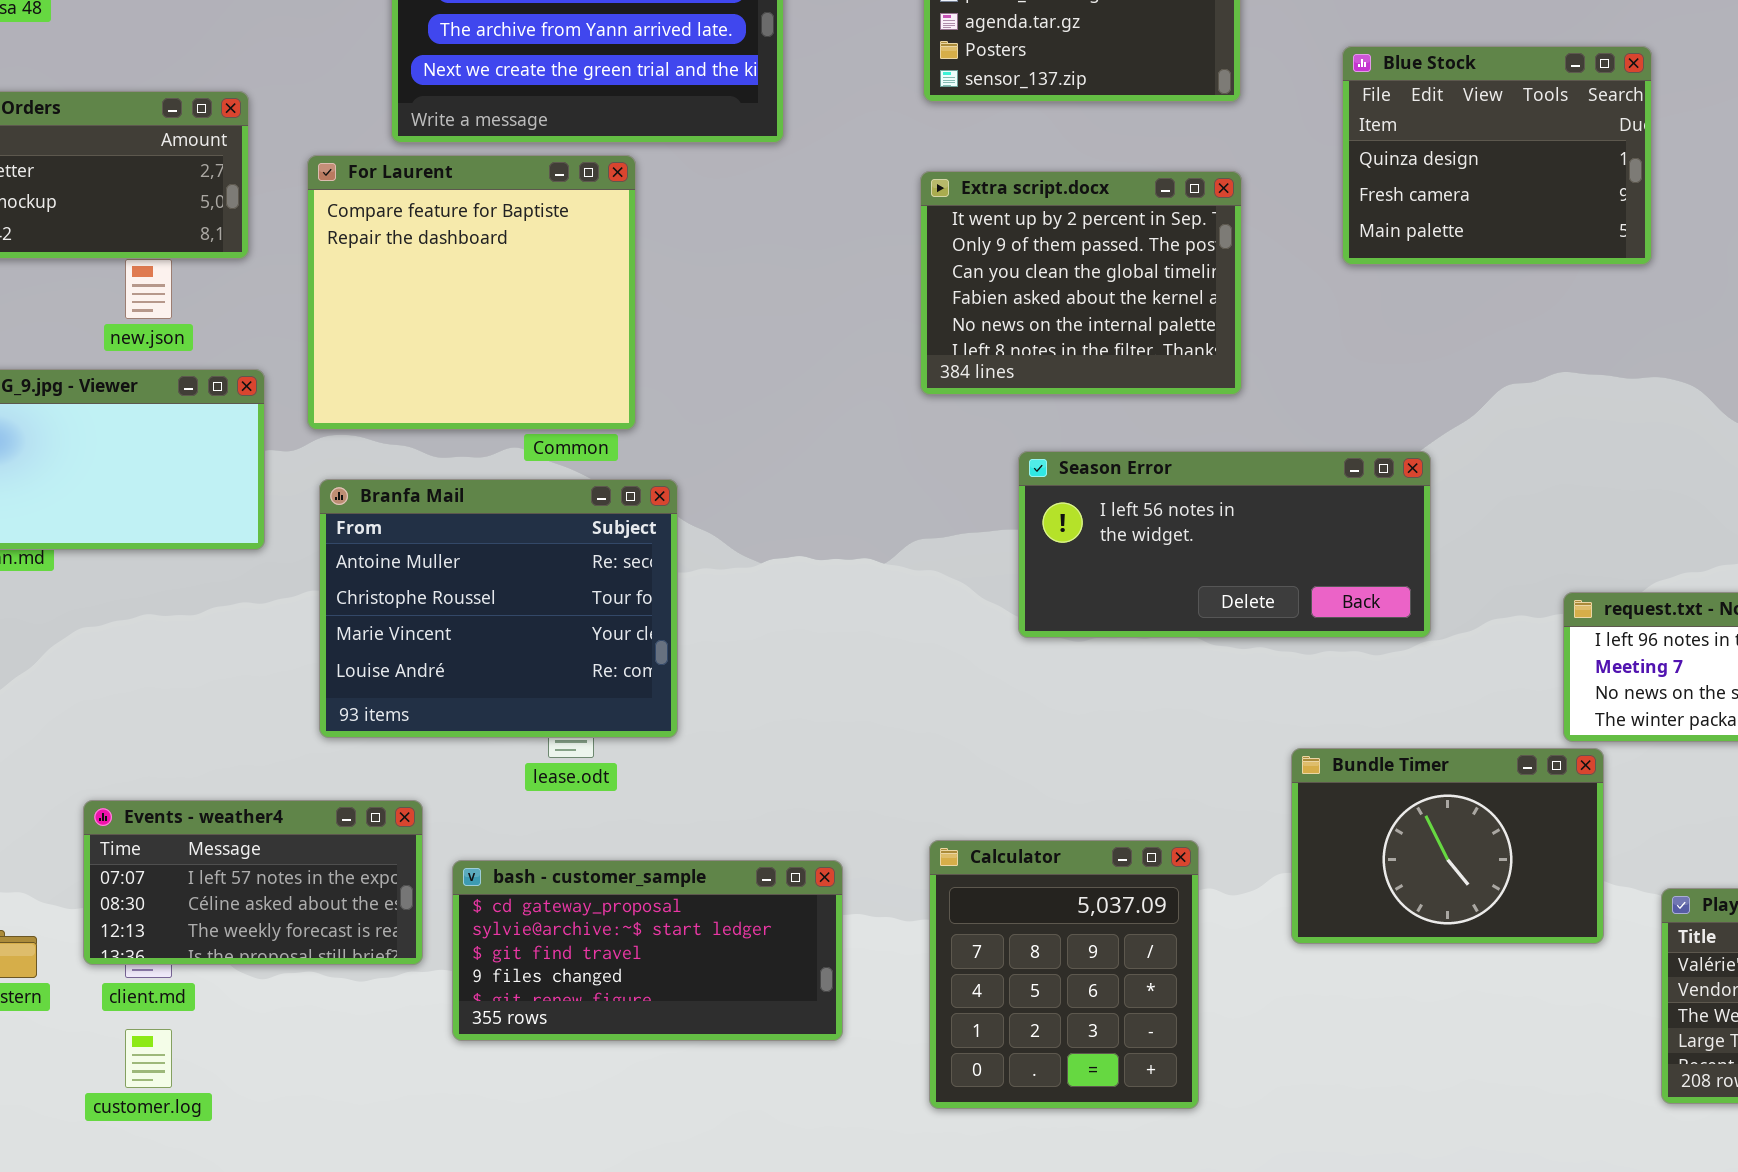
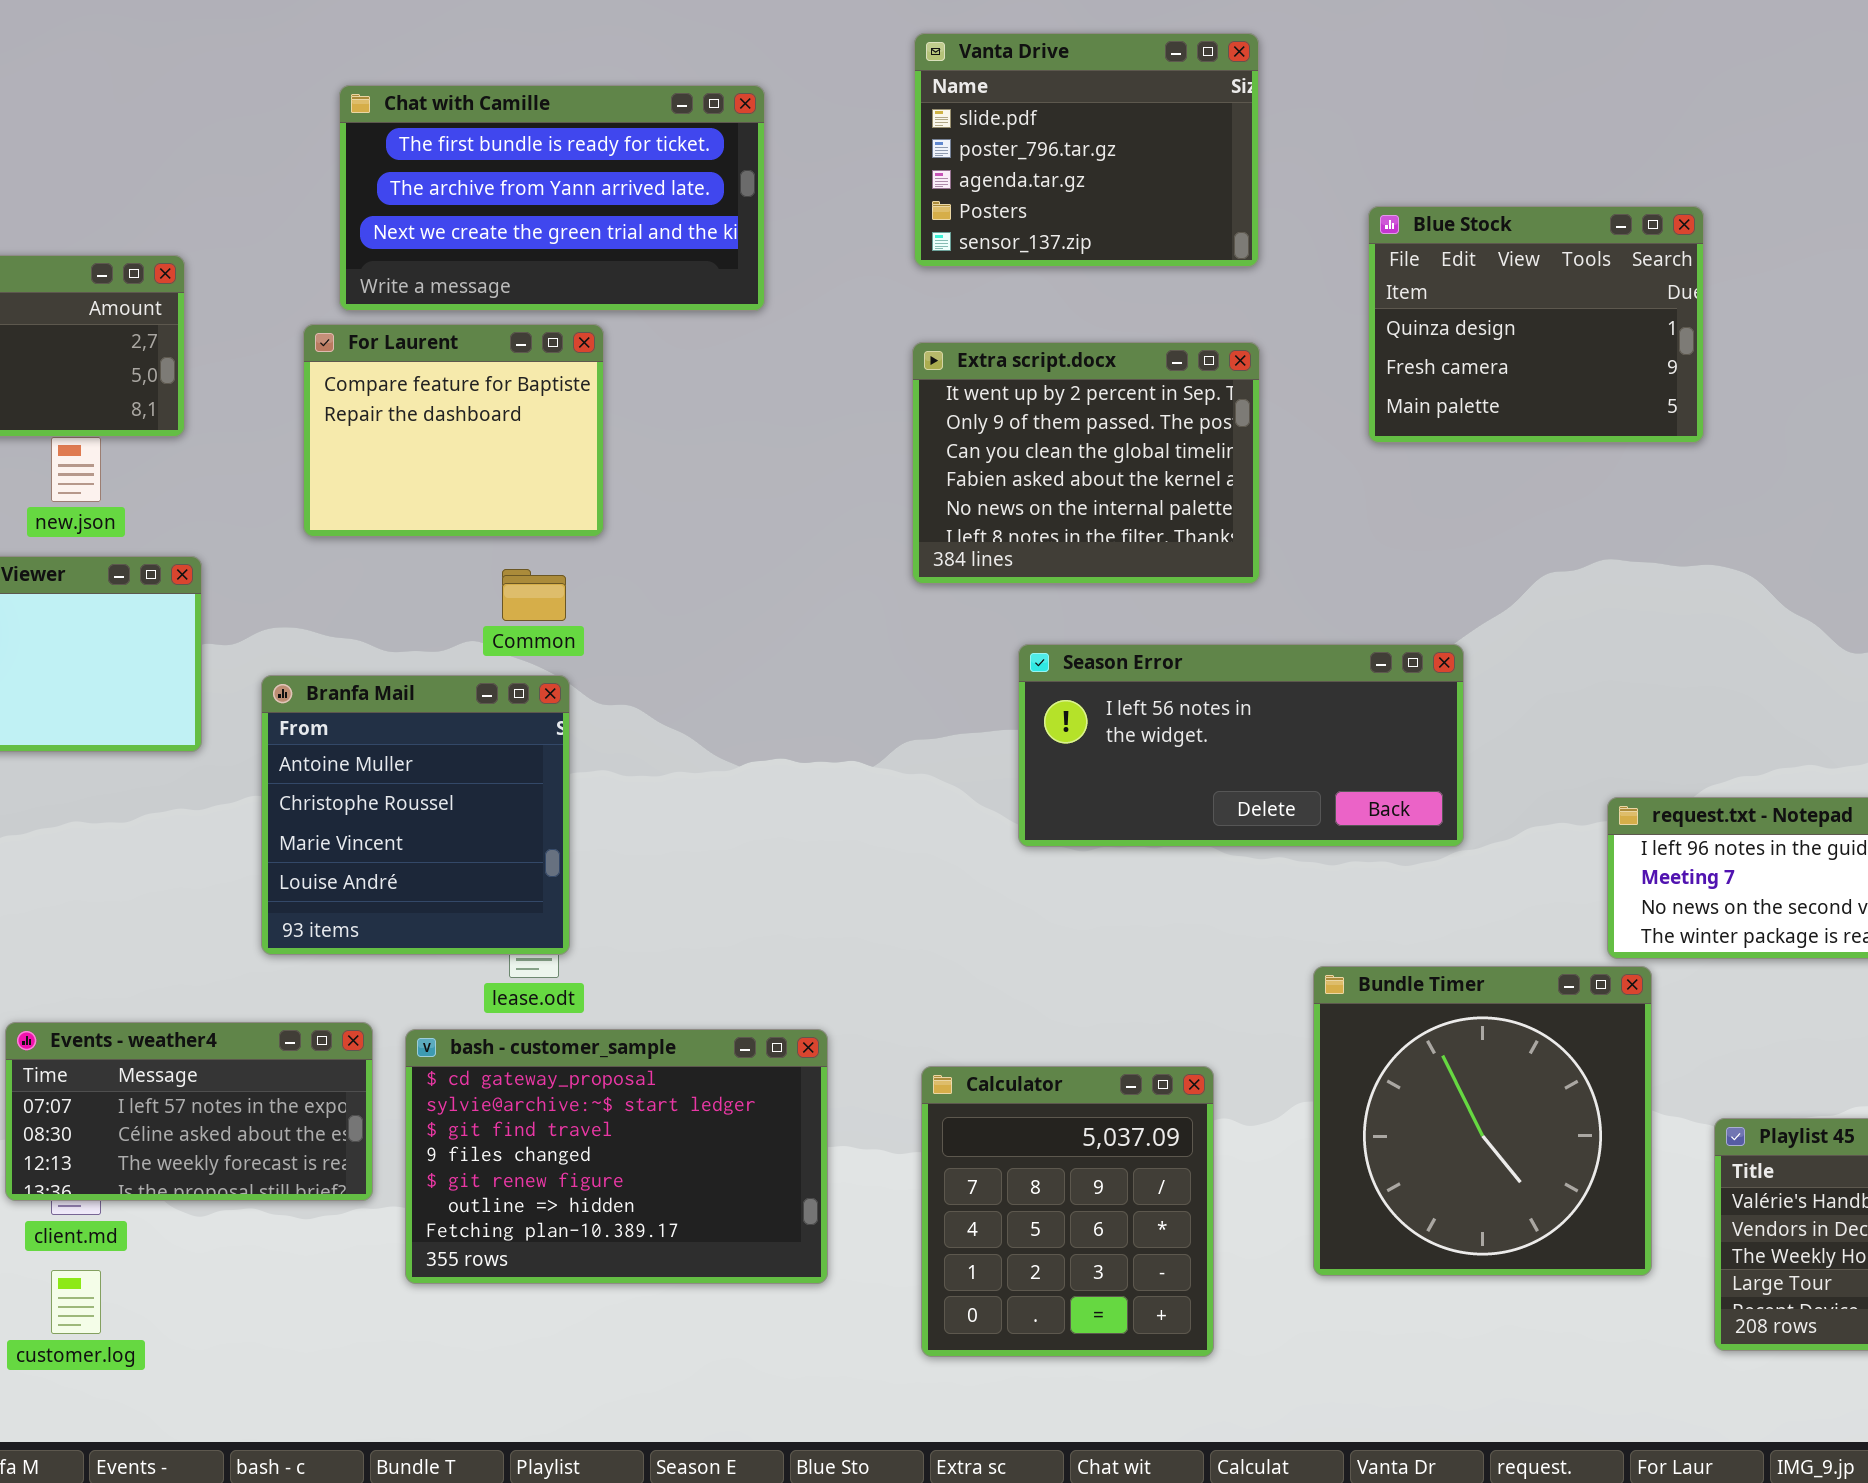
For Laurent: [307,155,636,430] -> [303,324,604,537], resized
Branfa Mail: [319,479,678,738] -> [261,675,570,955], resized
Bundle Timer: [1291,748,1604,944] -> [1313,966,1652,1276], resized
bash - customer_sample: [452,860,843,1041] -> [405,1029,828,1284], resized

